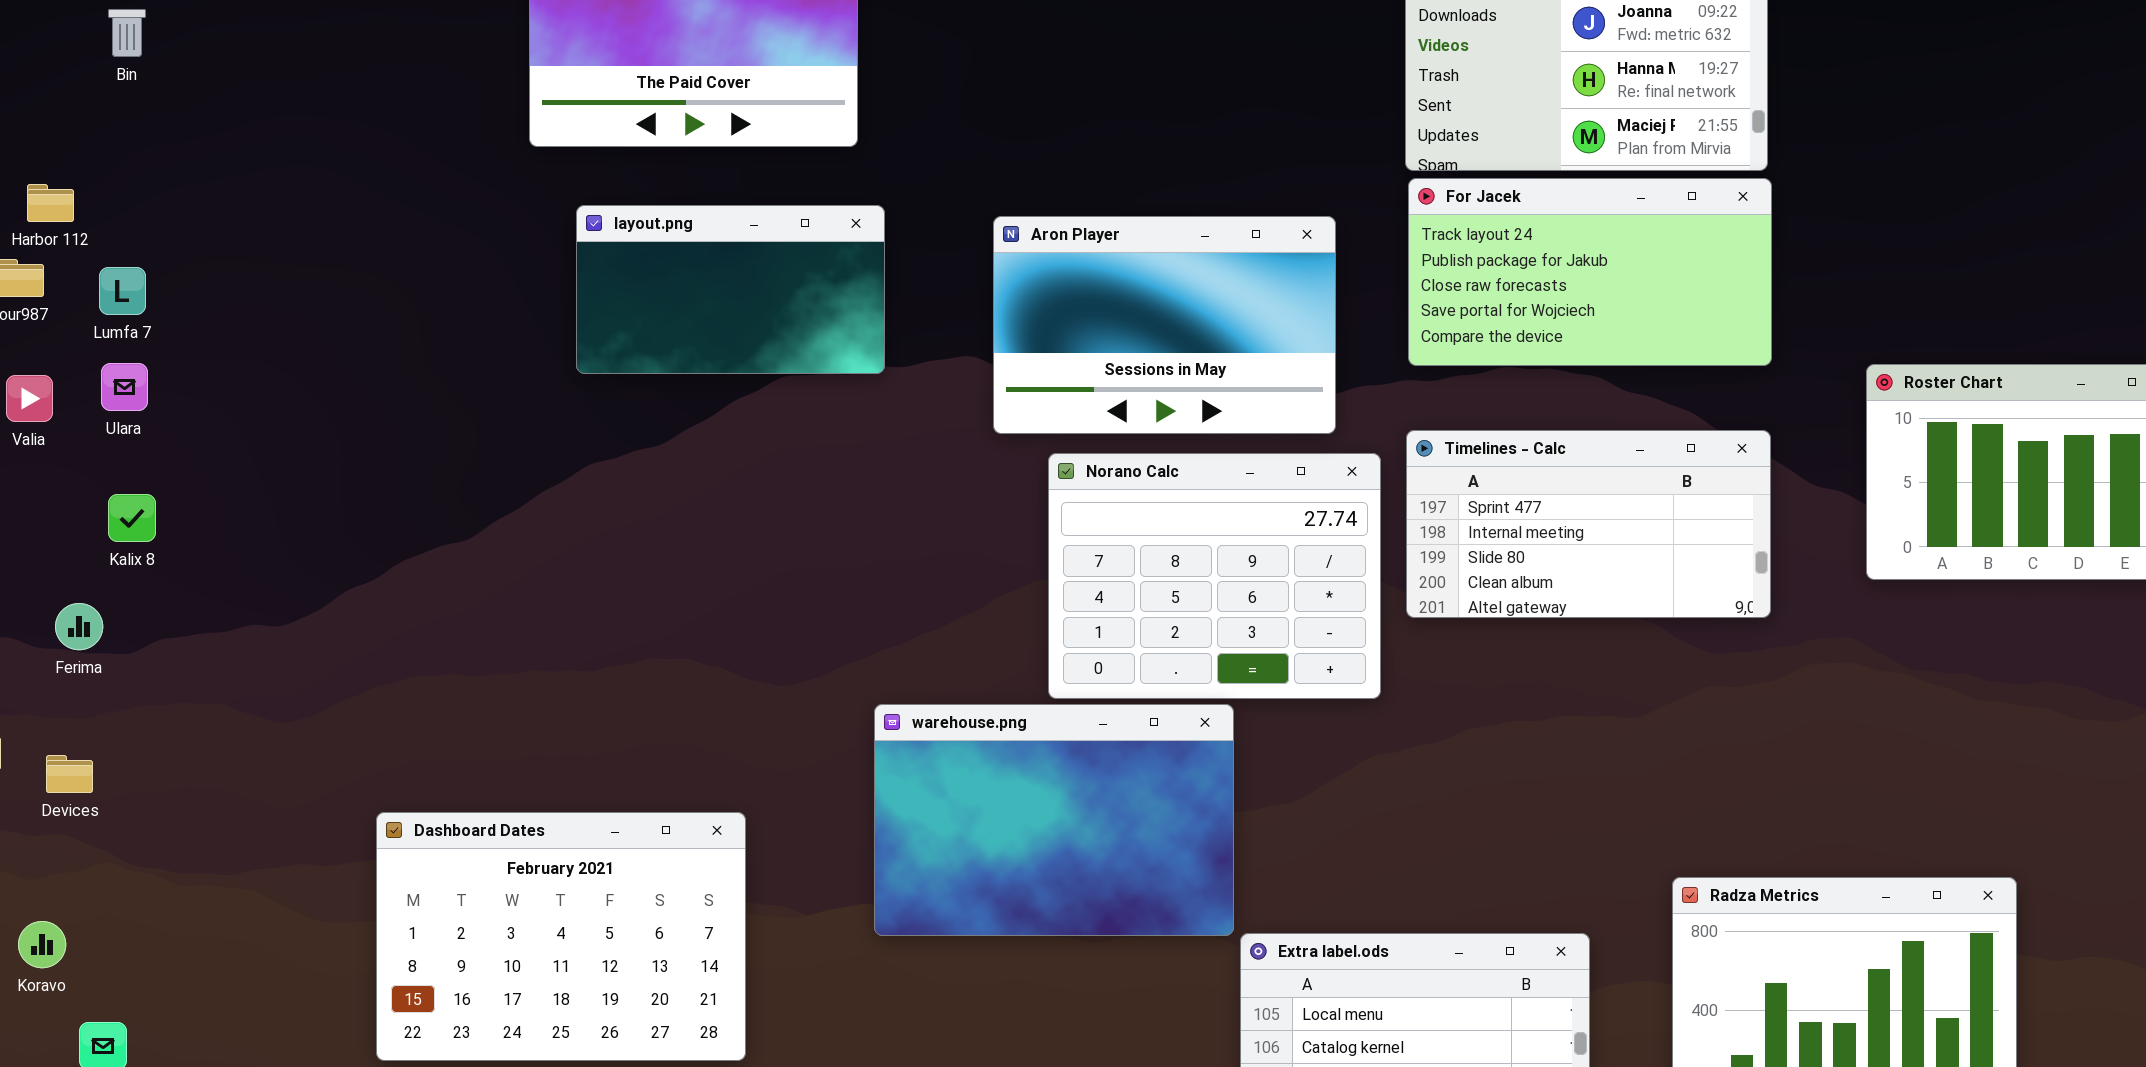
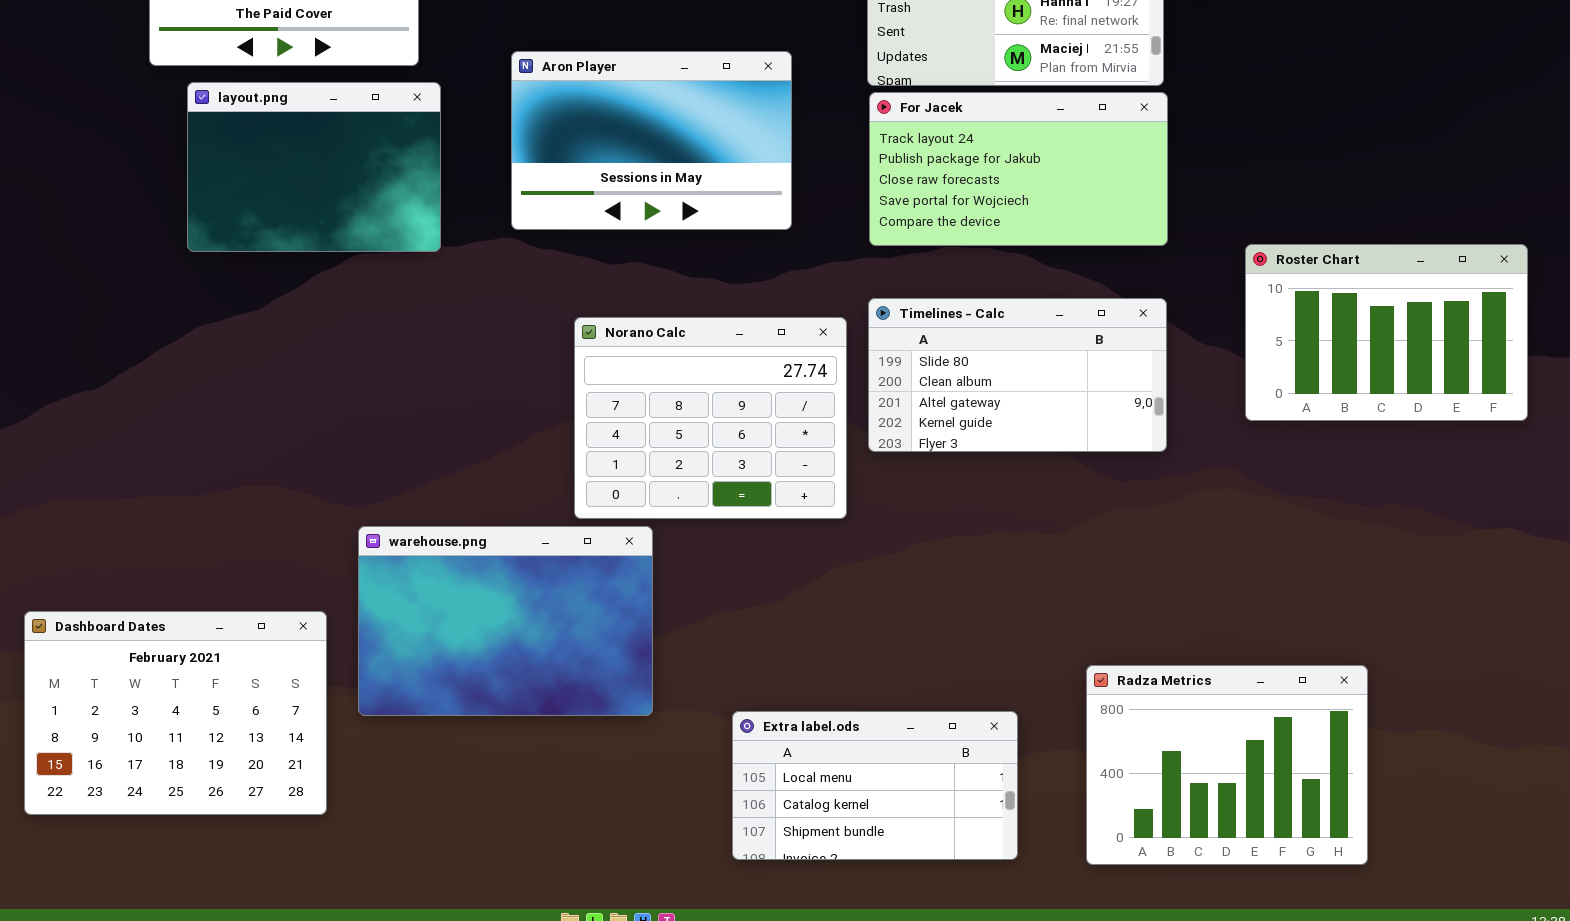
layout.png: [576,205,885,374] -> [187,82,441,252], resized
Aron Player: [993,216,1336,434] -> [511,51,792,230], moved
Timelines - Calc: [1406,430,1771,618] -> [868,298,1167,452], scrolled down 2 rows
warehouse.png: [874,704,1234,936] -> [358,526,653,716], moved

